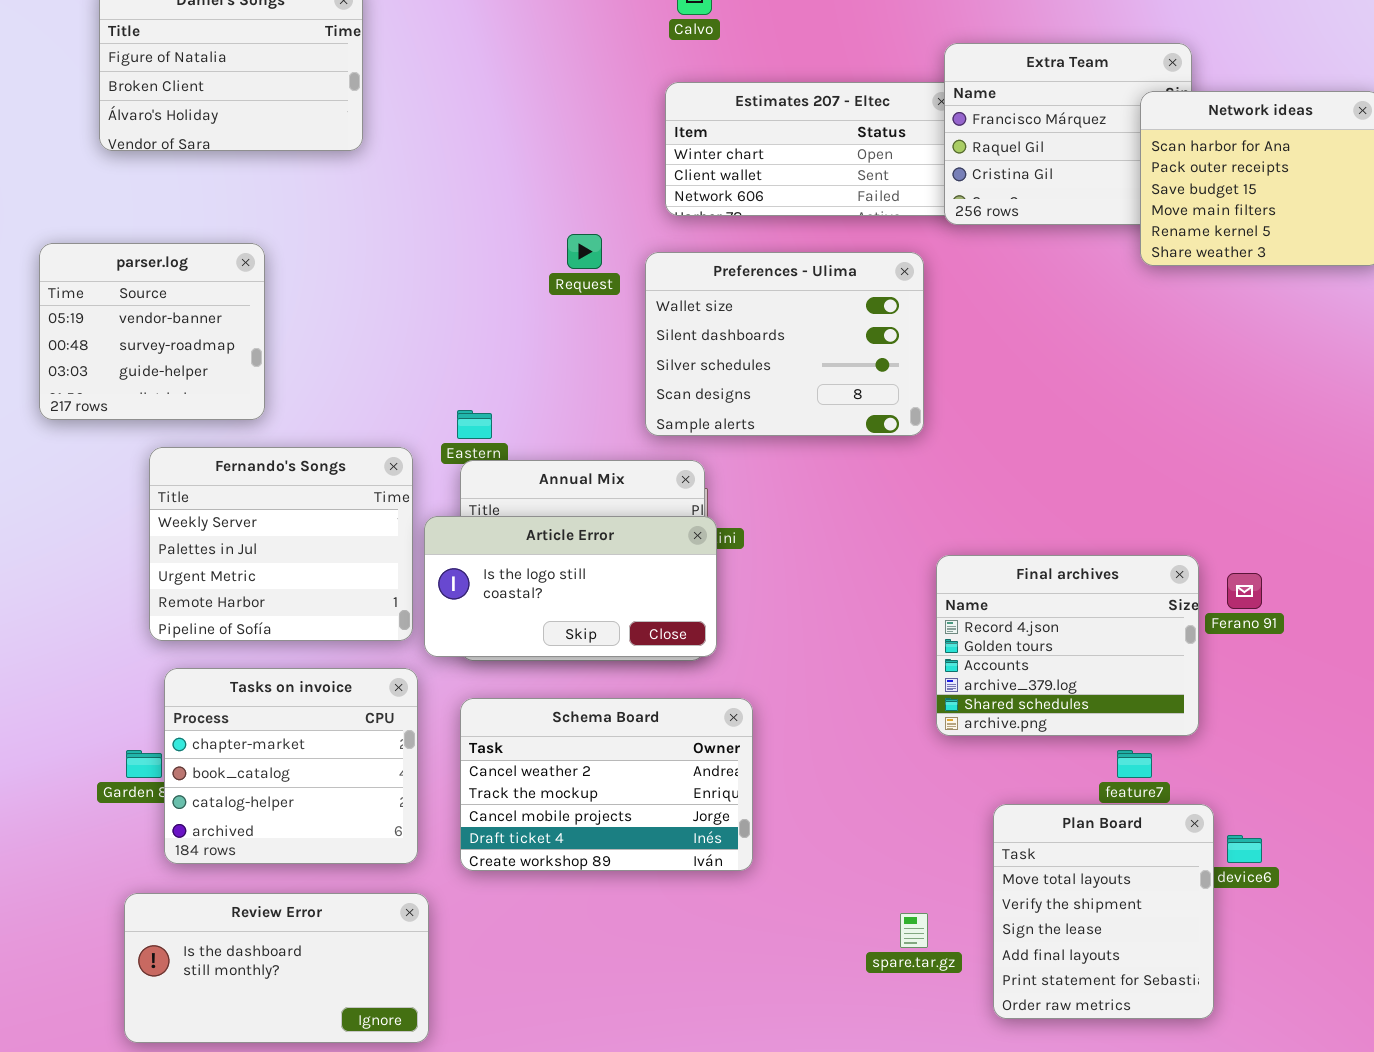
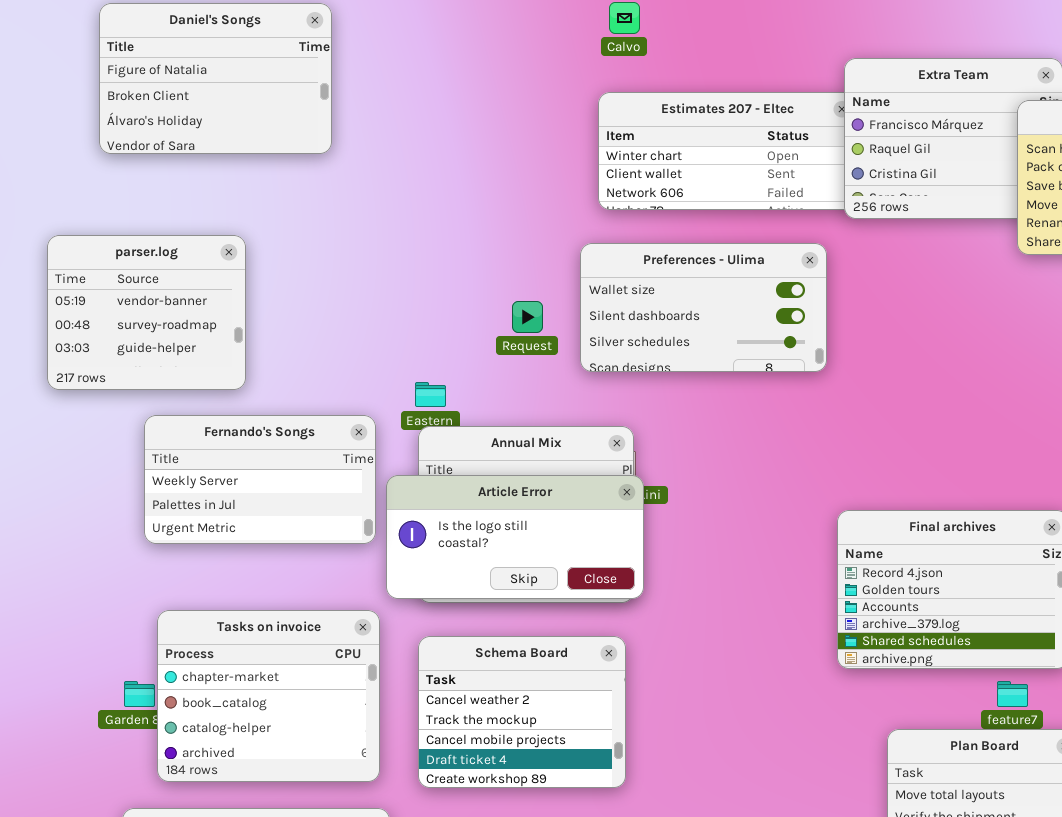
Request: [567,234,602,269] -> [512,301,543,333], moved
Preferences - Ulima: [645,252,924,436] -> [580,243,827,372], resized
Fernando's Songs: [149,447,413,641] -> [144,415,376,544], resized
Schema Board: [460,698,753,871] -> [418,636,626,788], resized

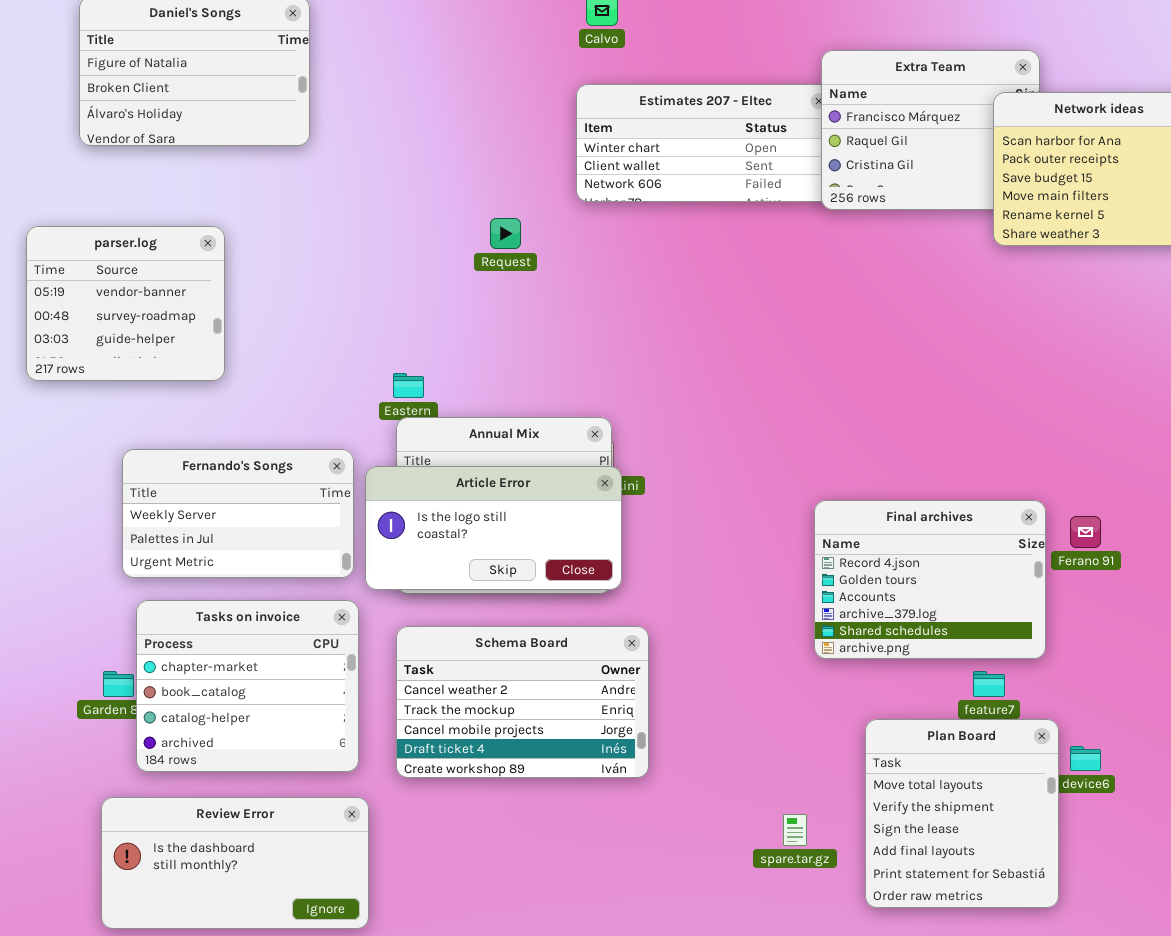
Preferences - Ulima: [580,243,827,372] -> none, closed
Request: [512,301,543,333] -> [490,218,521,249], moved
Fernando's Songs: [144,415,376,544] -> [122,449,354,578], moved
Schema Board: [418,636,626,788] -> [396,626,649,778], resized

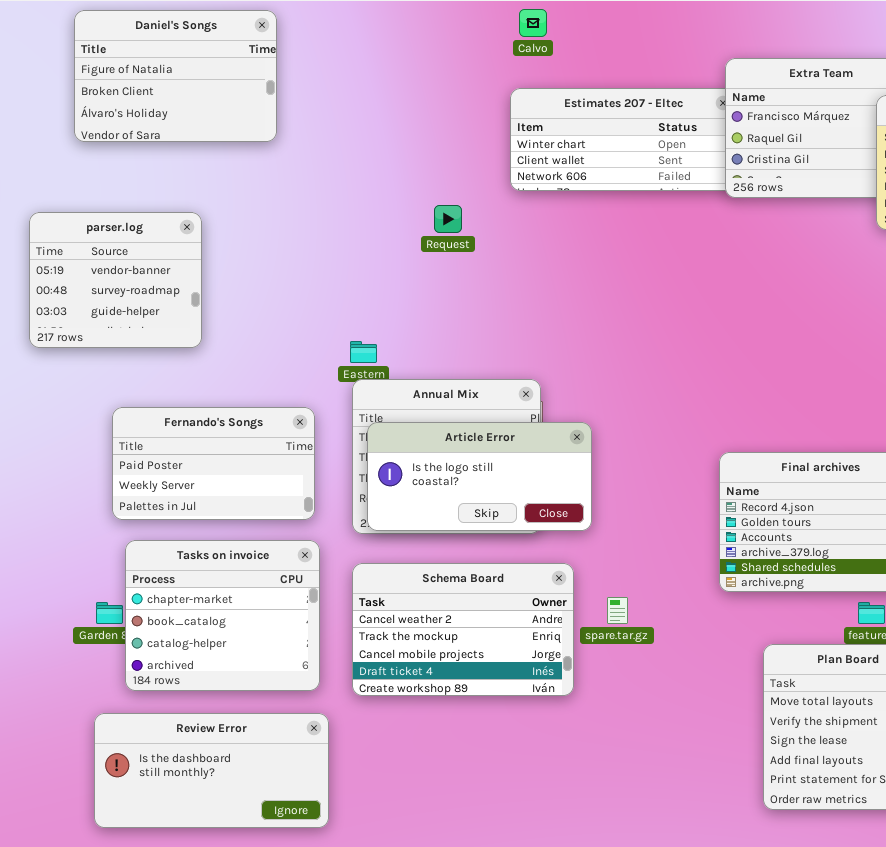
Fernando's Songs: [122,449,354,578] -> [112,407,315,520], scrolled up 1 row
Article Error: [365,466,622,590] -> [367,422,592,531], moved
spare.tar.gz: [783,814,807,846] -> [607,597,628,624], moved

